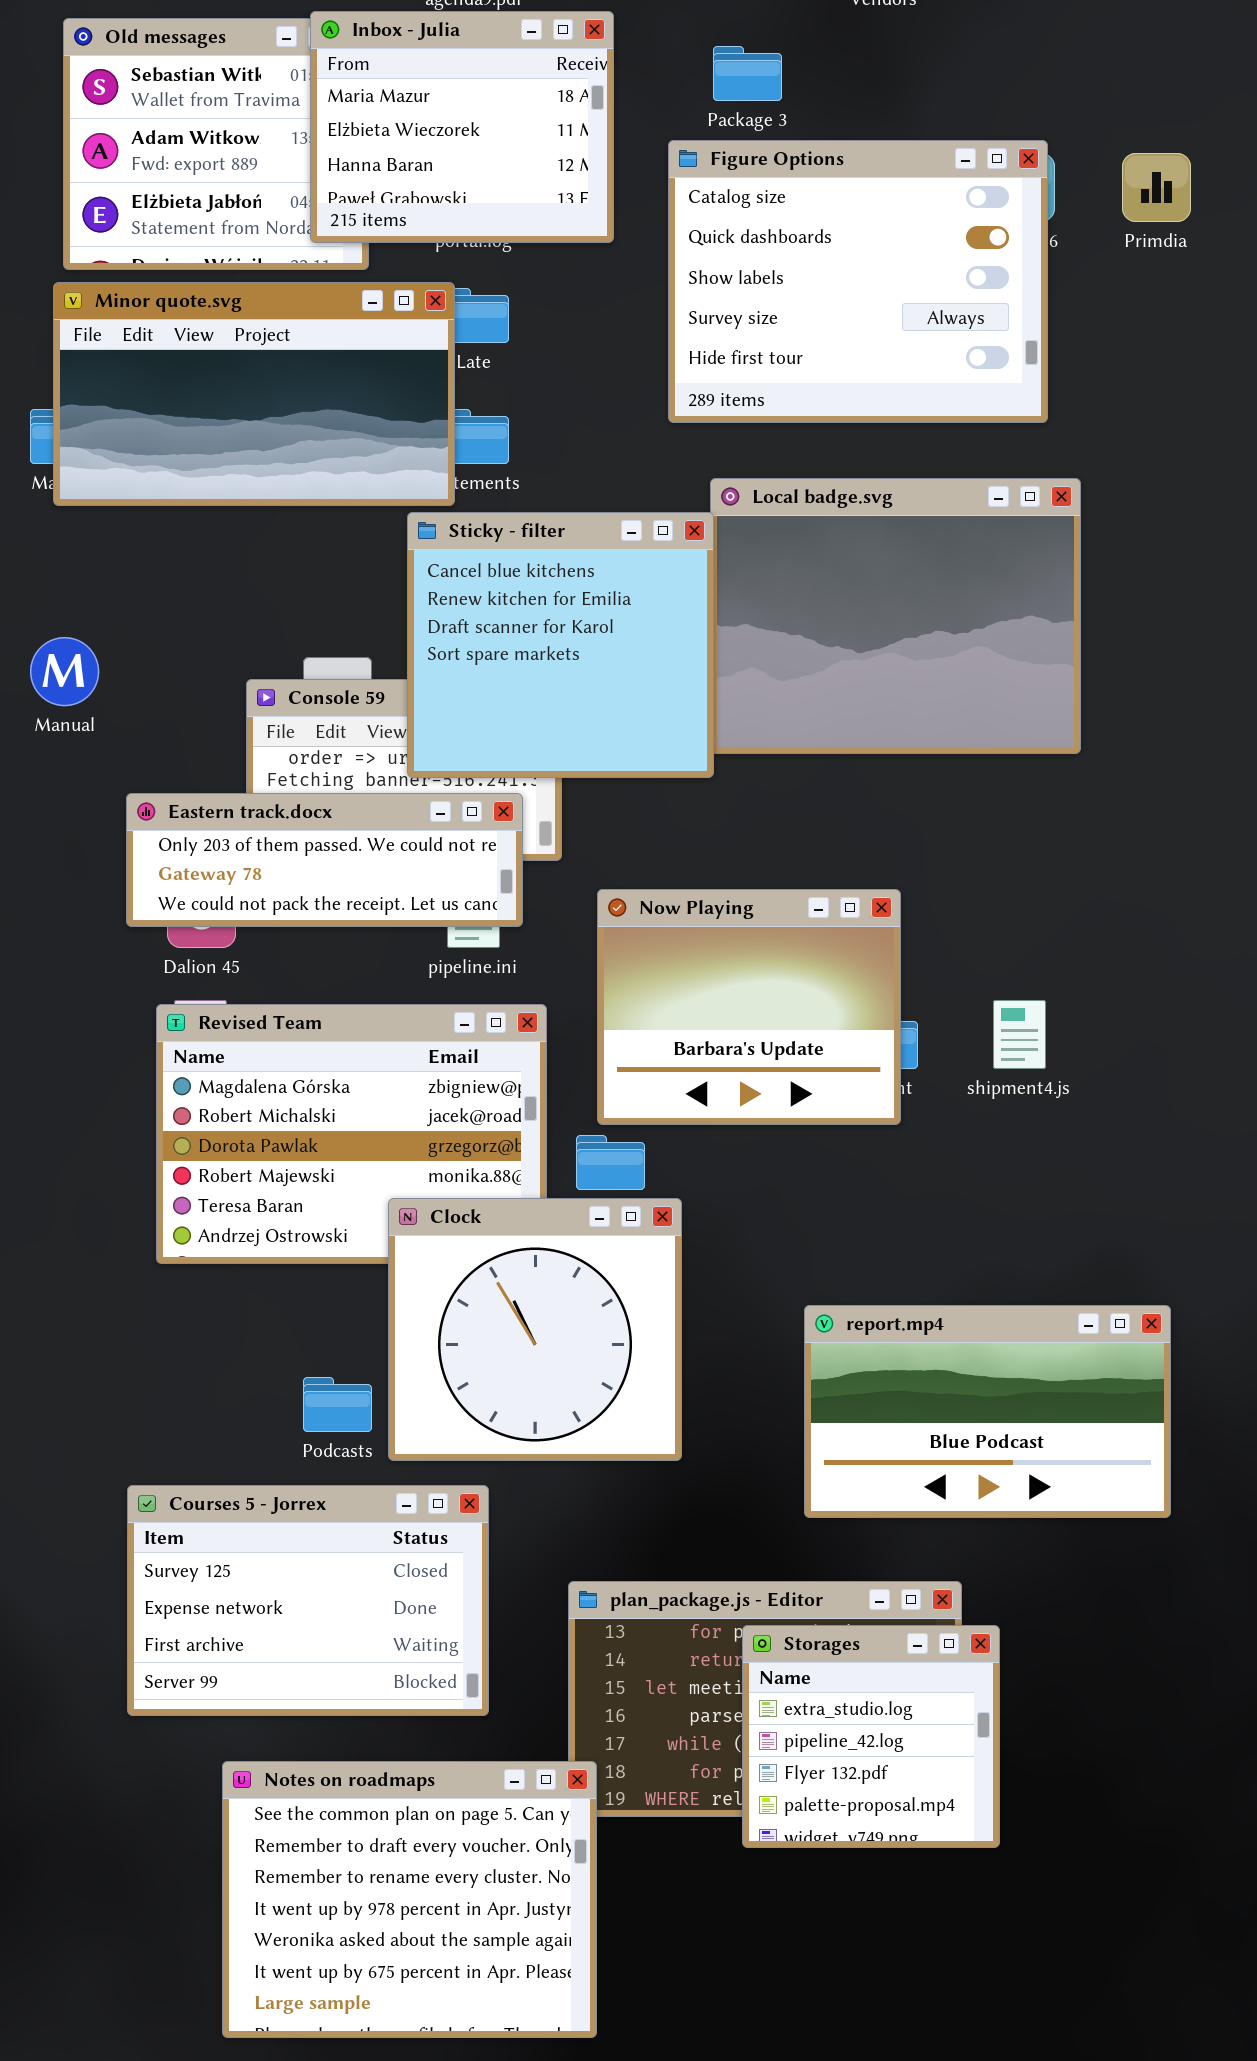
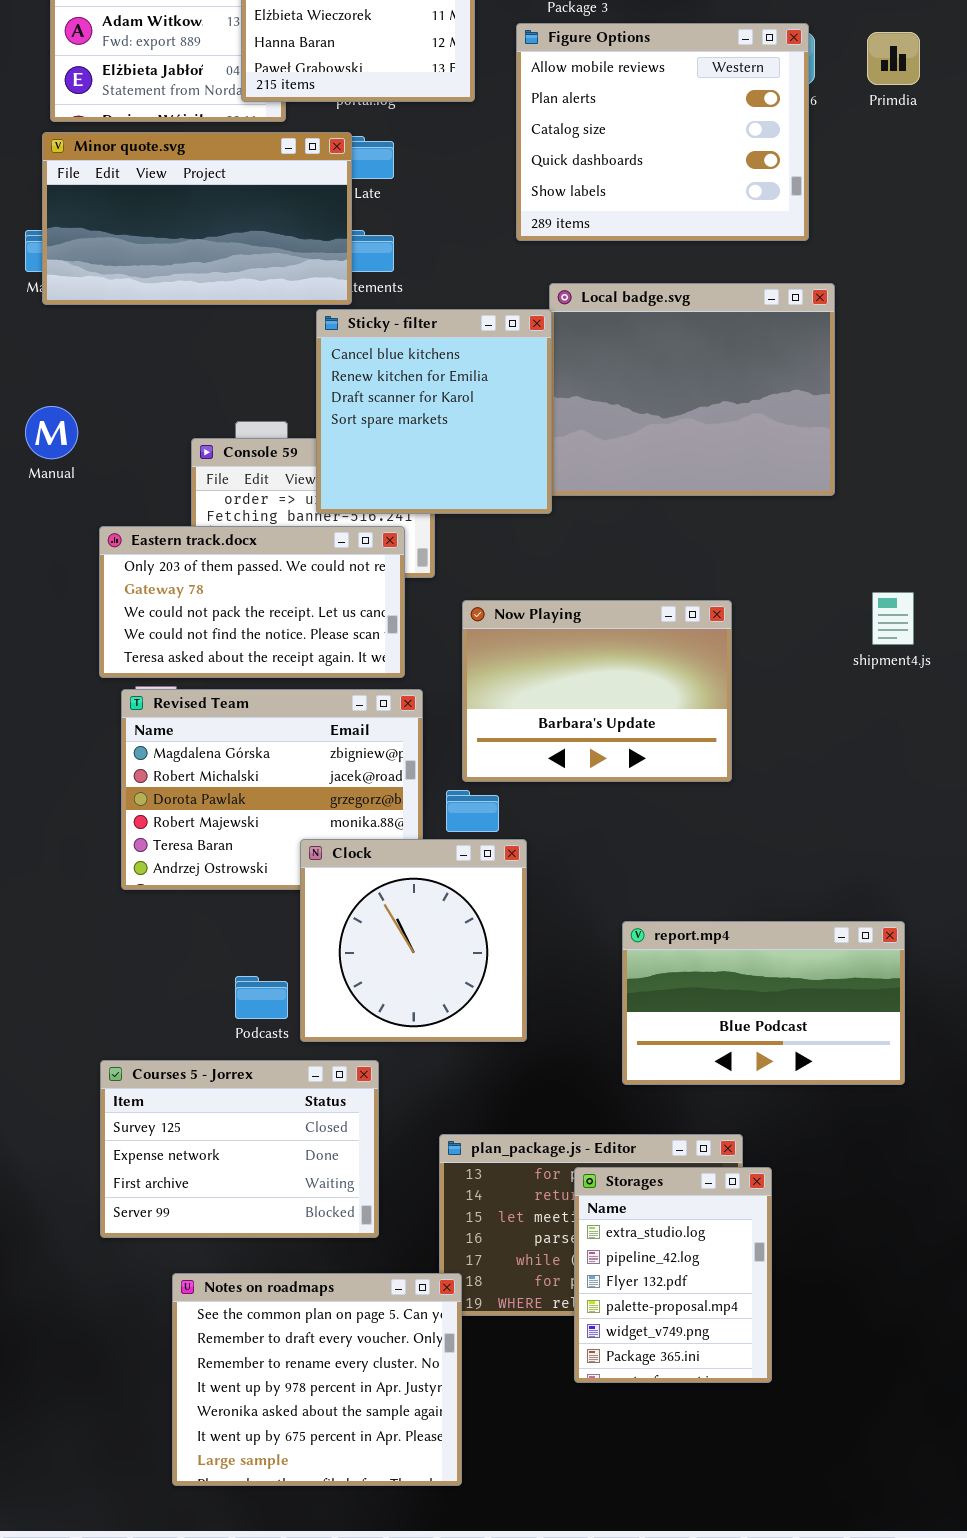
Figure Options: [668,140,1048,423] -> [516,23,809,241], scrolled up 2 rows
Eastern track.docx: [126,793,523,927] -> [99,526,405,678], resized
Now Playing: [597,889,901,1125] -> [462,600,732,782], resized
shipment4.js: [993,1000,1046,1069] -> [872,592,914,645], moved
Storages: [742,1625,1000,1848] -> [574,1167,772,1383], resized

